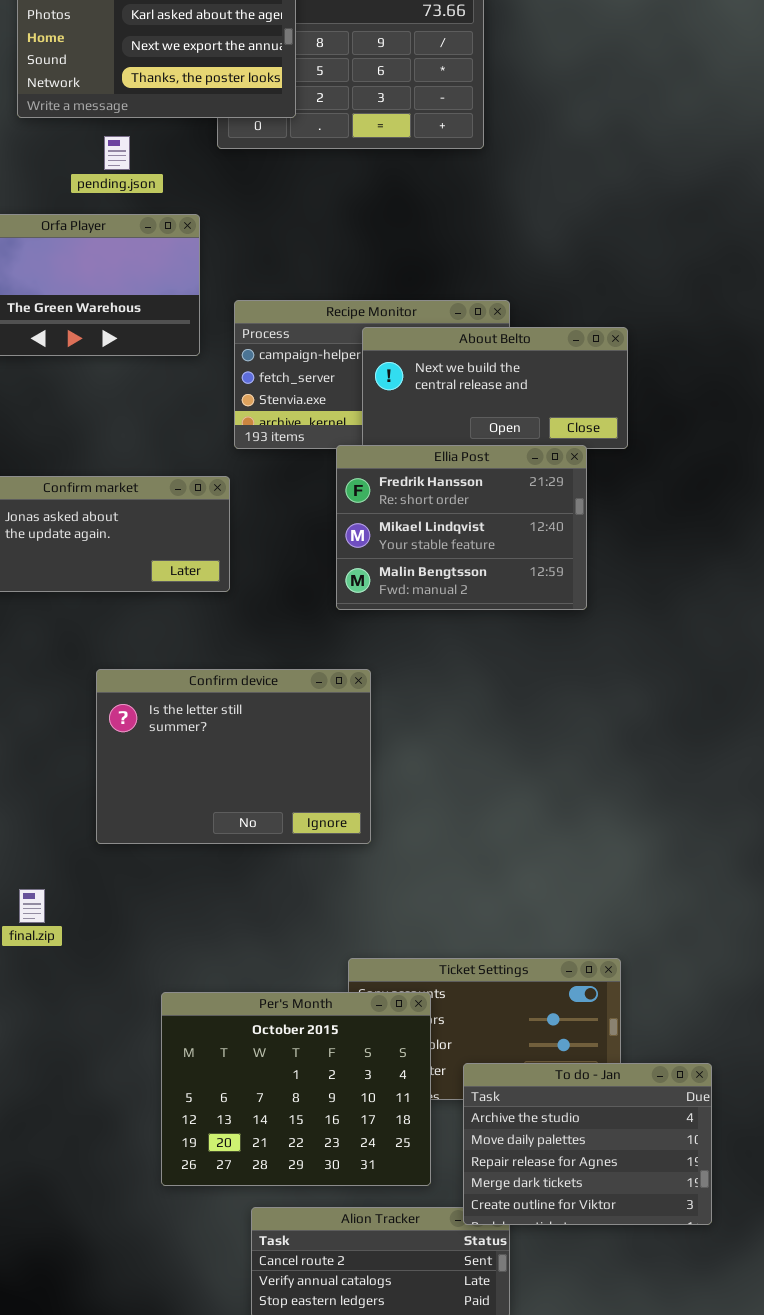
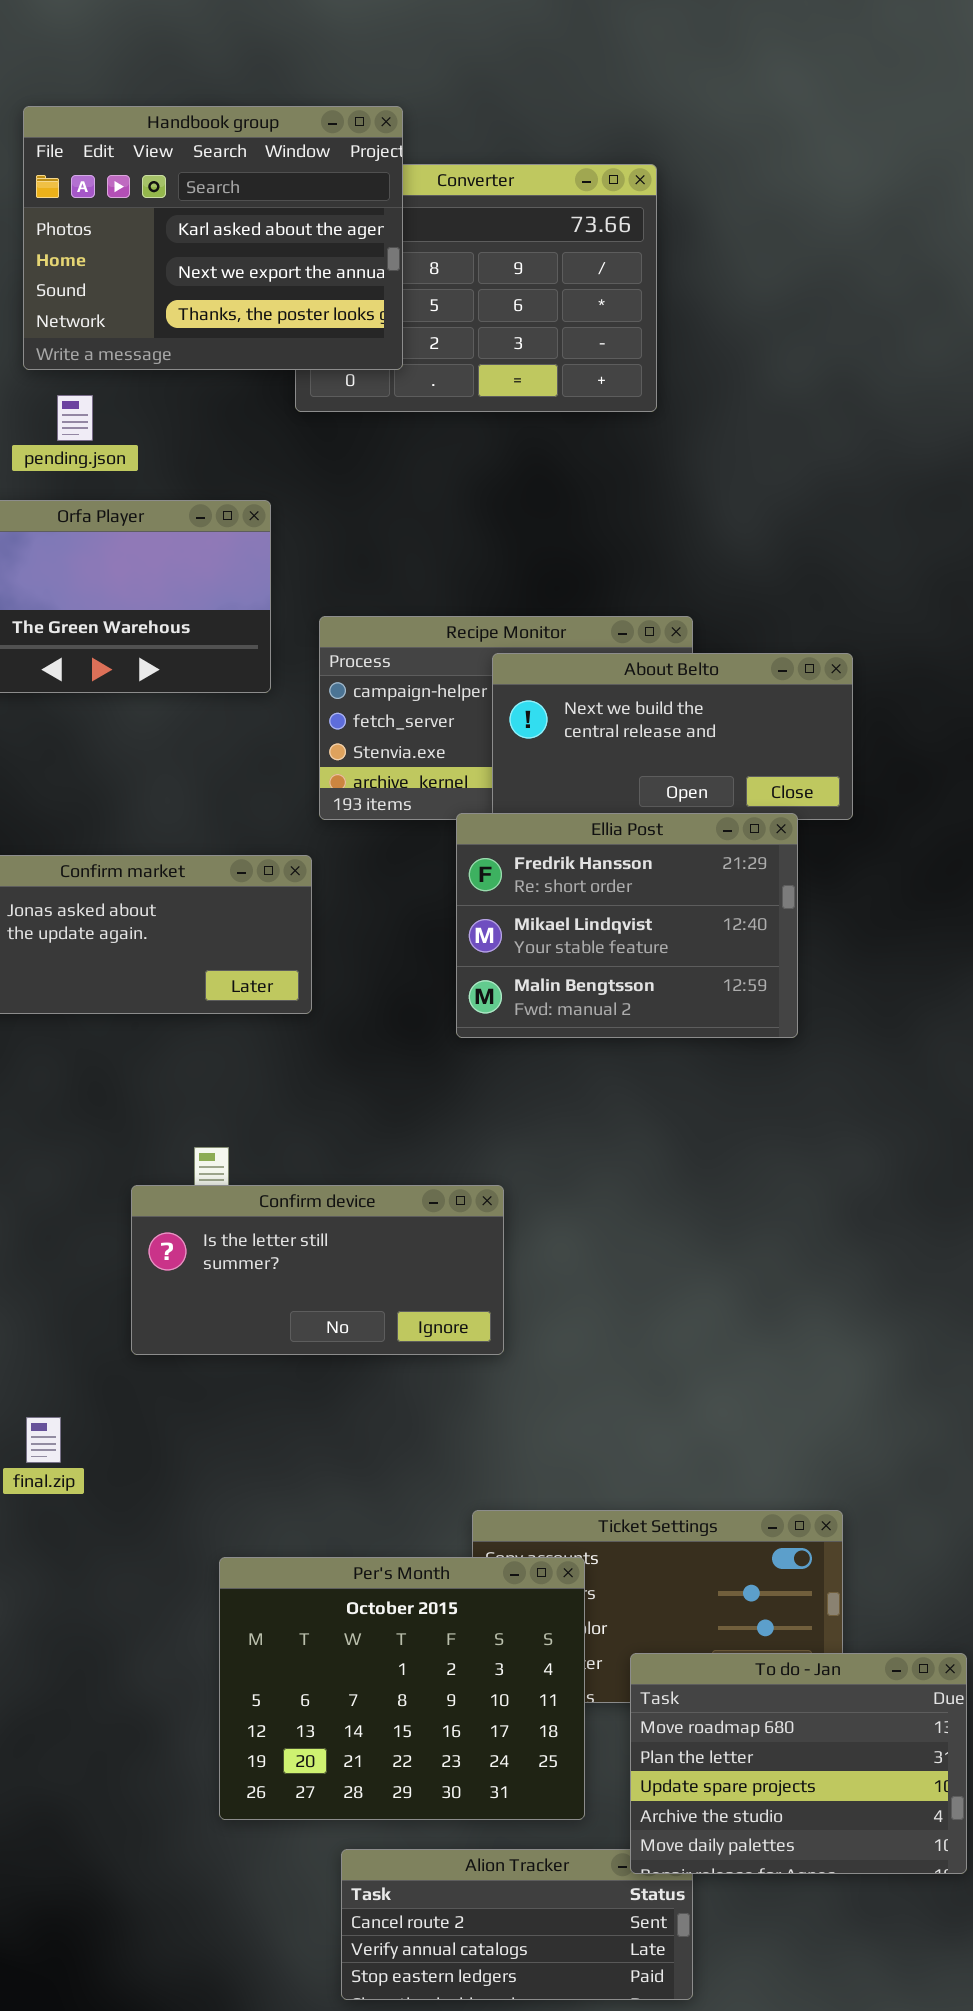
pending.json: [104,136,130,170] -> [57,395,93,441], moved
Confirm device: [96,669,371,844] -> [131,1185,504,1355], resized
To do - Jan: [463,1063,712,1225] -> [630,1653,967,1874], scrolled up 3 rows

